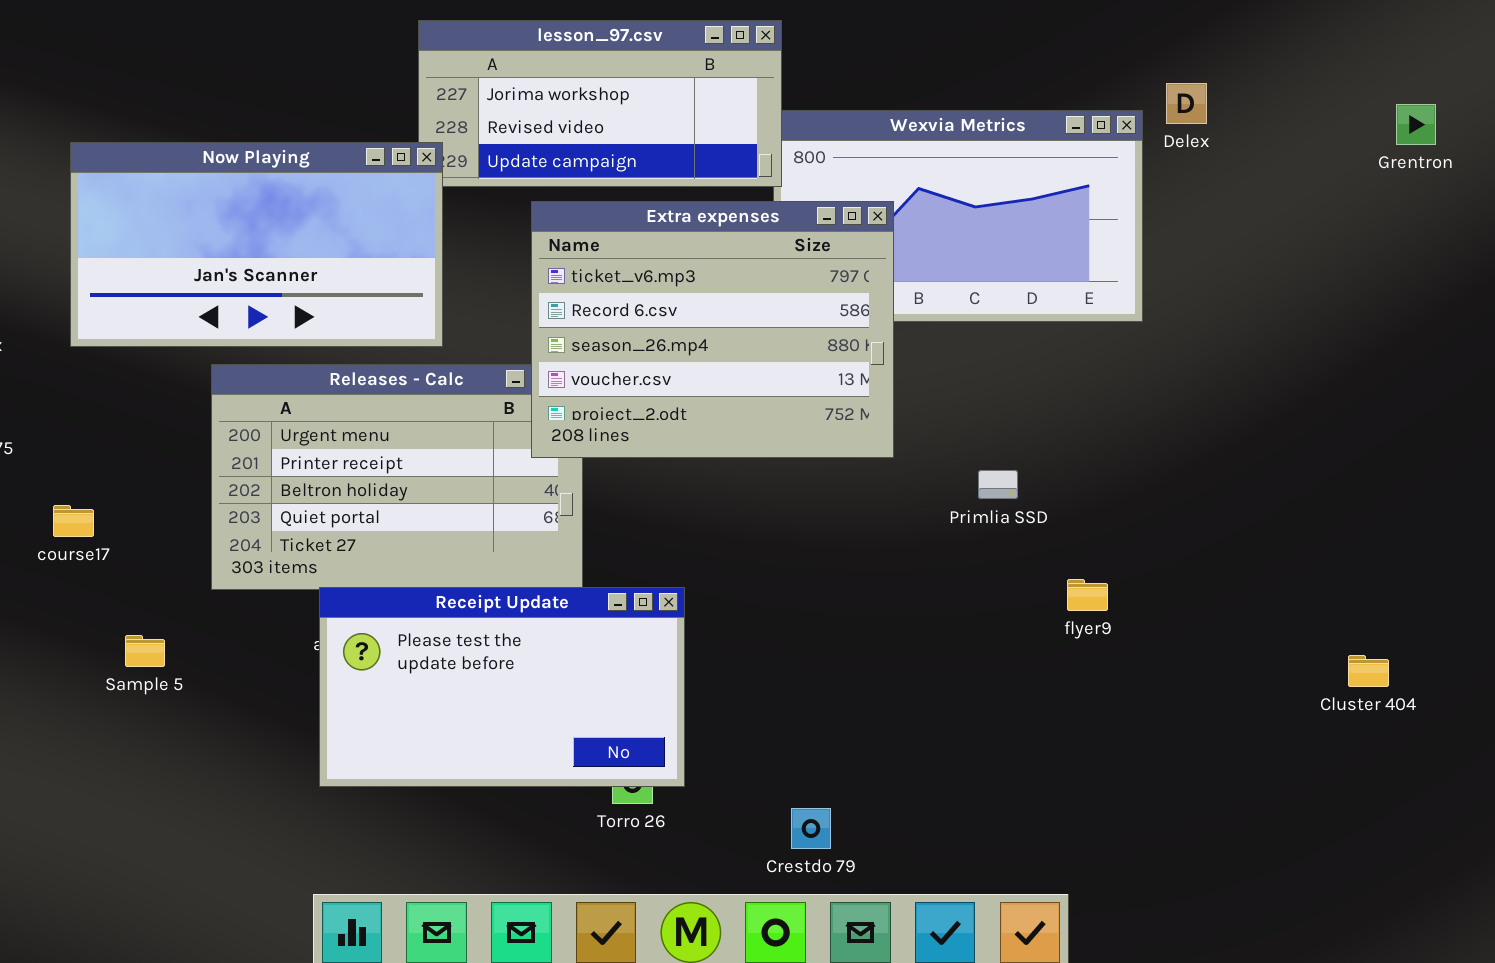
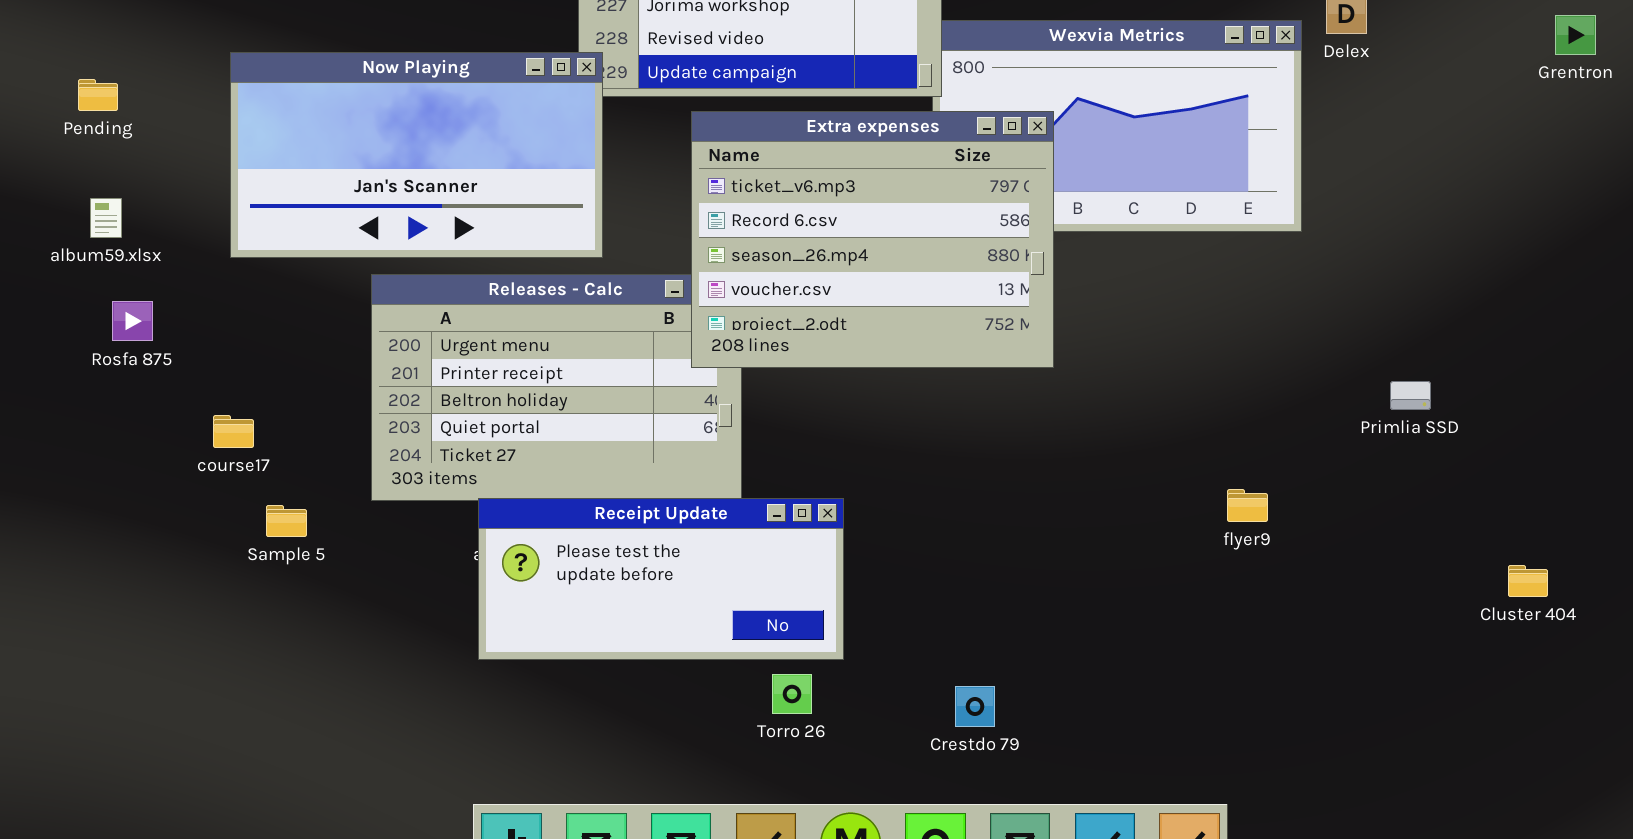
Primlia SSD: [978,470,1018,499] -> [1390,381,1431,410], moved
Receipt Update: [319,587,685,787] -> [478,498,844,660], resized
Sample 5: [125,635,165,667] -> [266,505,307,537], moved
Crestdo 79: [791,808,831,849] -> [955,686,995,727], moved

